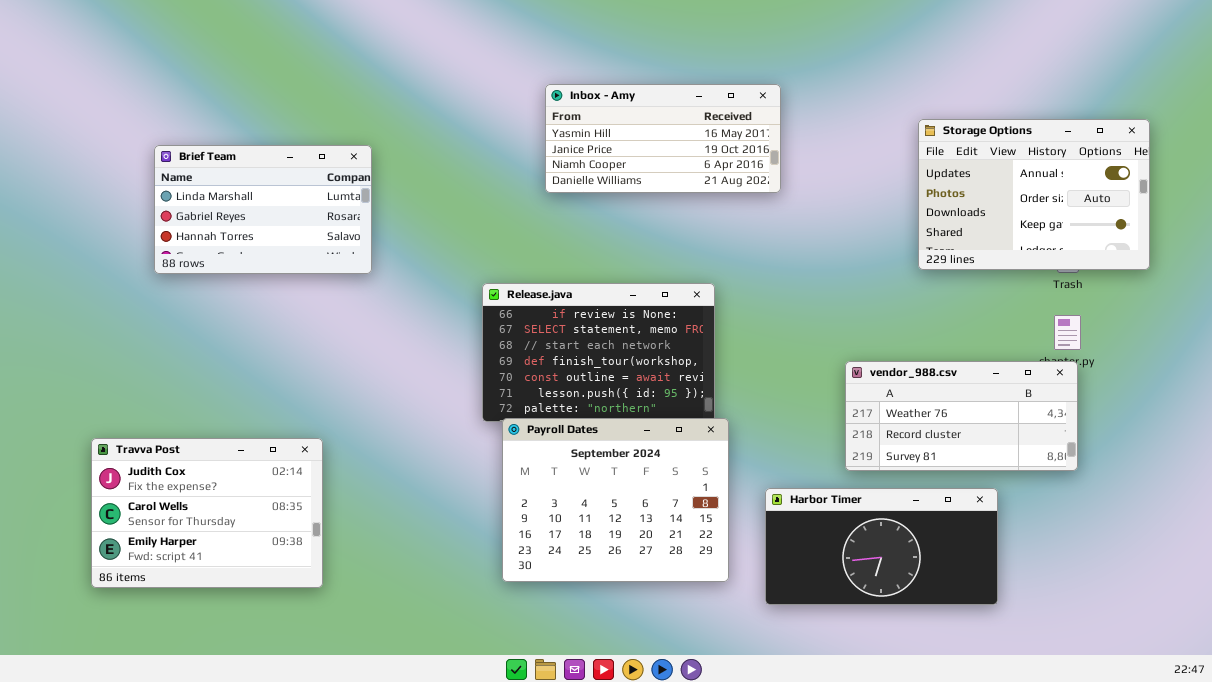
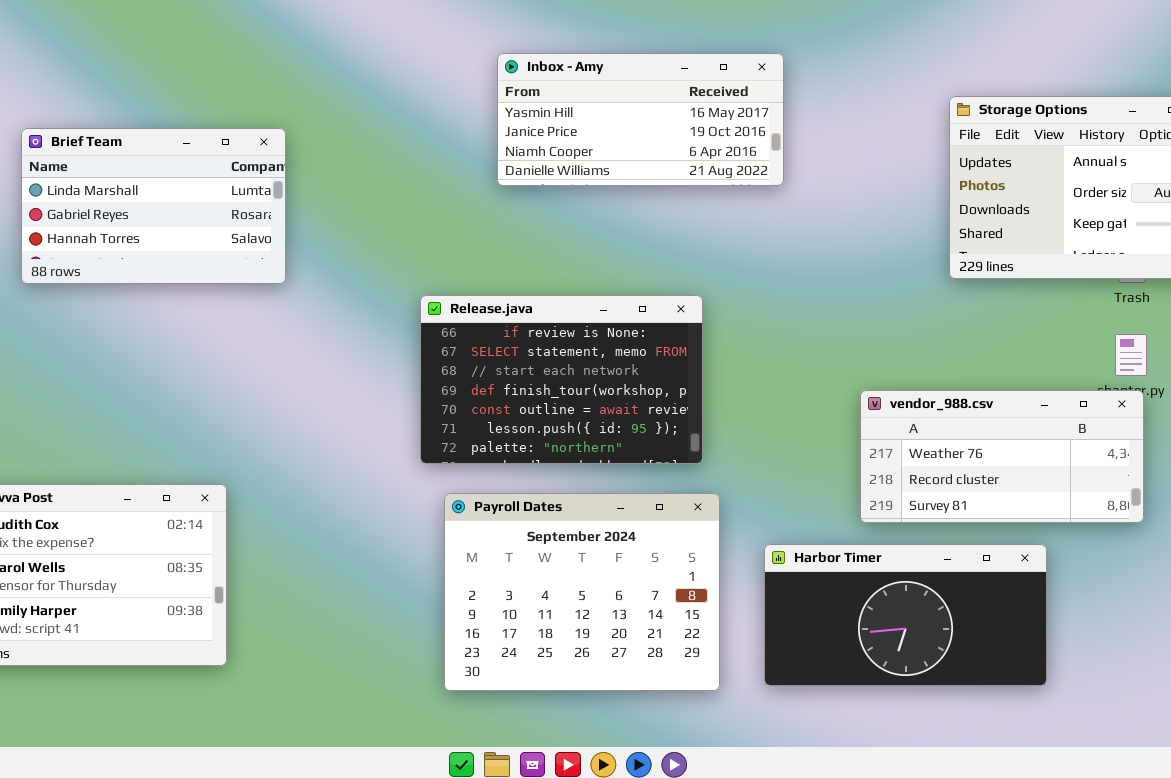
Payroll Dates: [502,418,729,582] -> [444,493,720,691], moved

